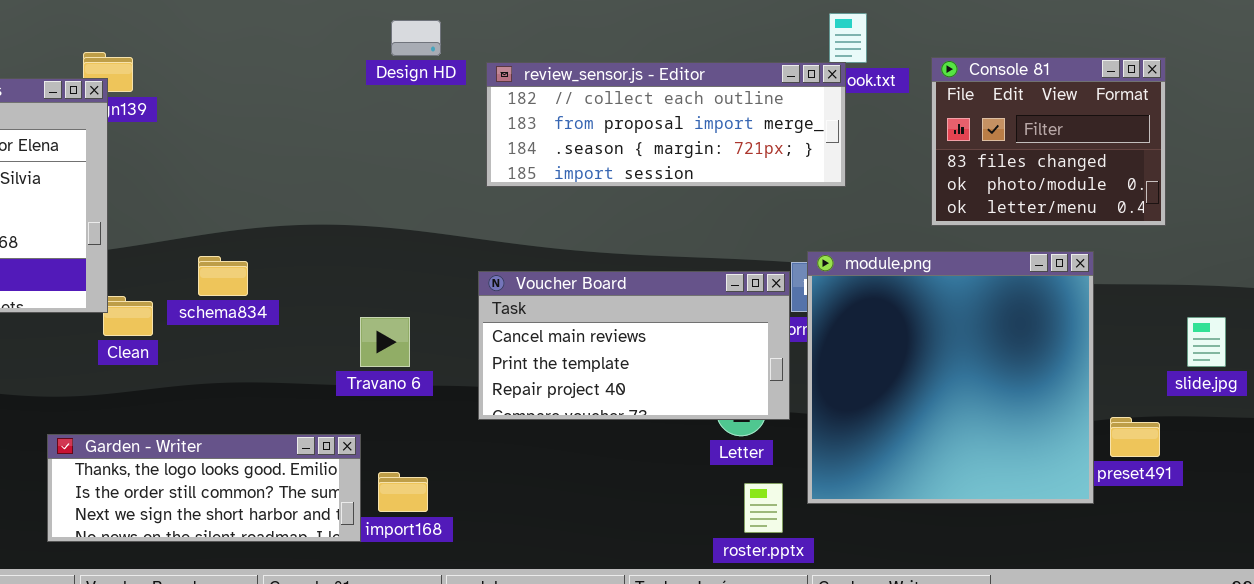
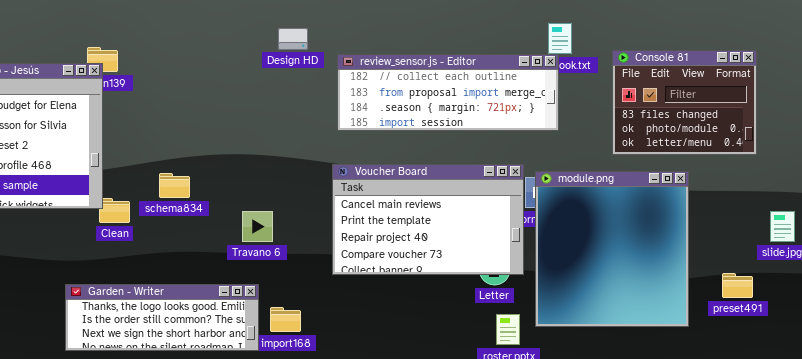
module.png: [807,251,1094,504] -> [535,171,689,327], resized
Voucher Board: [478,271,790,420] -> [332,164,524,275], resized
Travano 6: [360,317,410,367] -> [242,211,273,242], moved

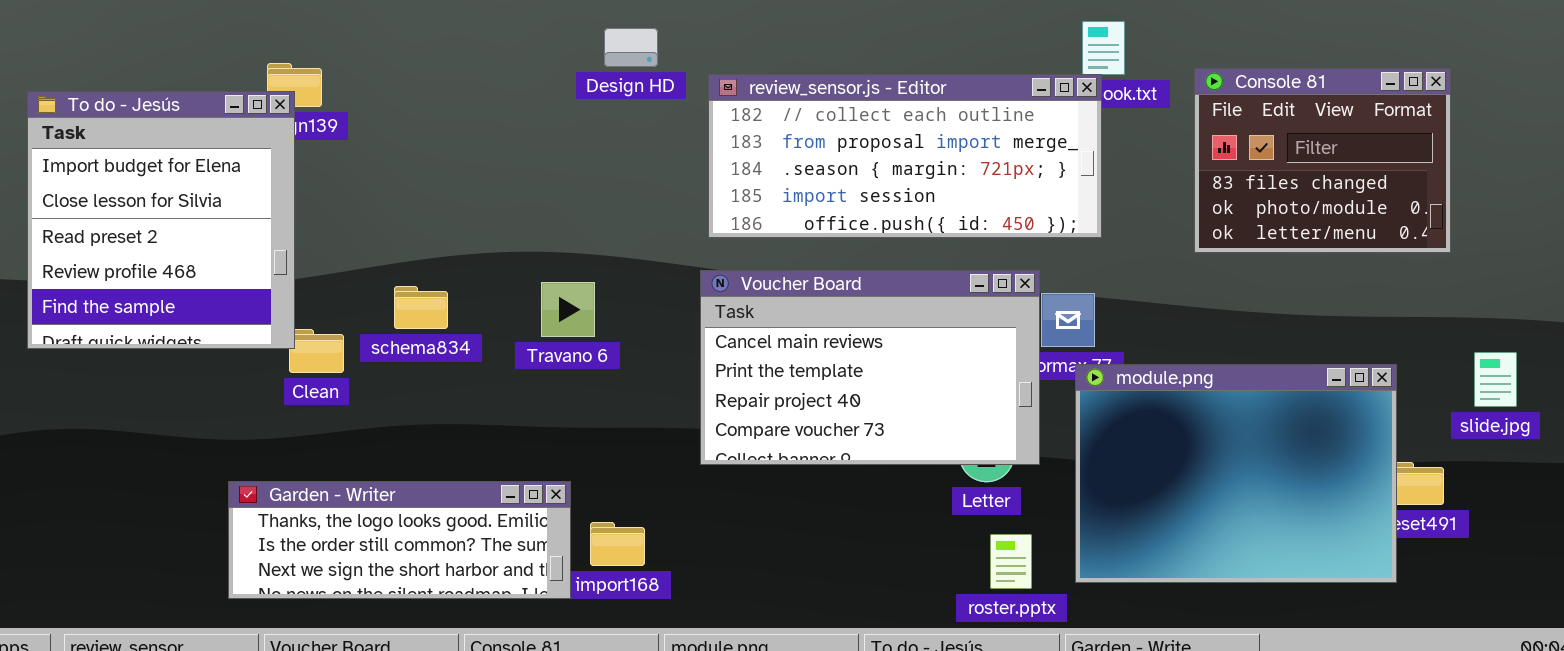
review_sensor.js - Editor: [337,54,559,131] -> [708,74,1102,238], resized
module.png: [535,171,689,327] -> [1075,364,1397,583], moved, resized
Travano 6: [242,211,273,242] -> [541,282,595,337], moved

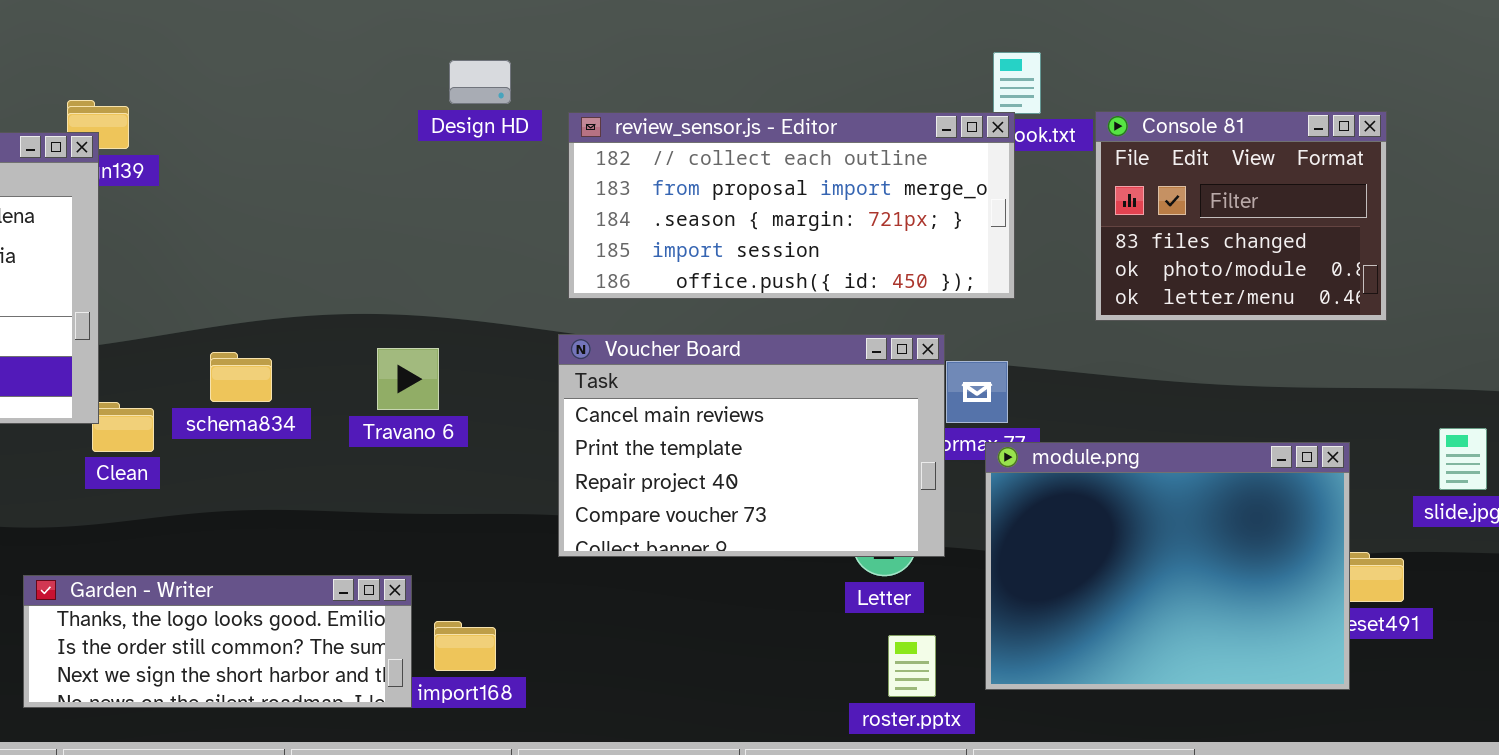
Console 81: [1194,68,1451,253] -> [1095,111,1387,321], moved

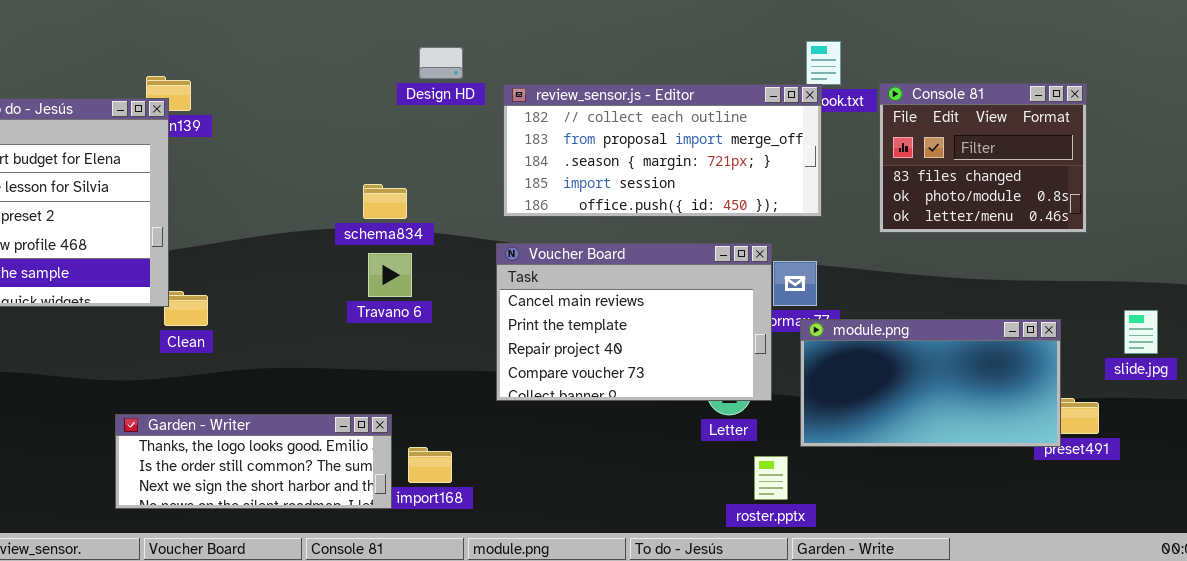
schema834: [210,352,272,402] -> [363,184,407,219], moved
module.png: [985,442,1350,690] -> [800,319,1061,447], resized
roster.pptx: [888,635,936,697] -> [754,456,788,500], moved

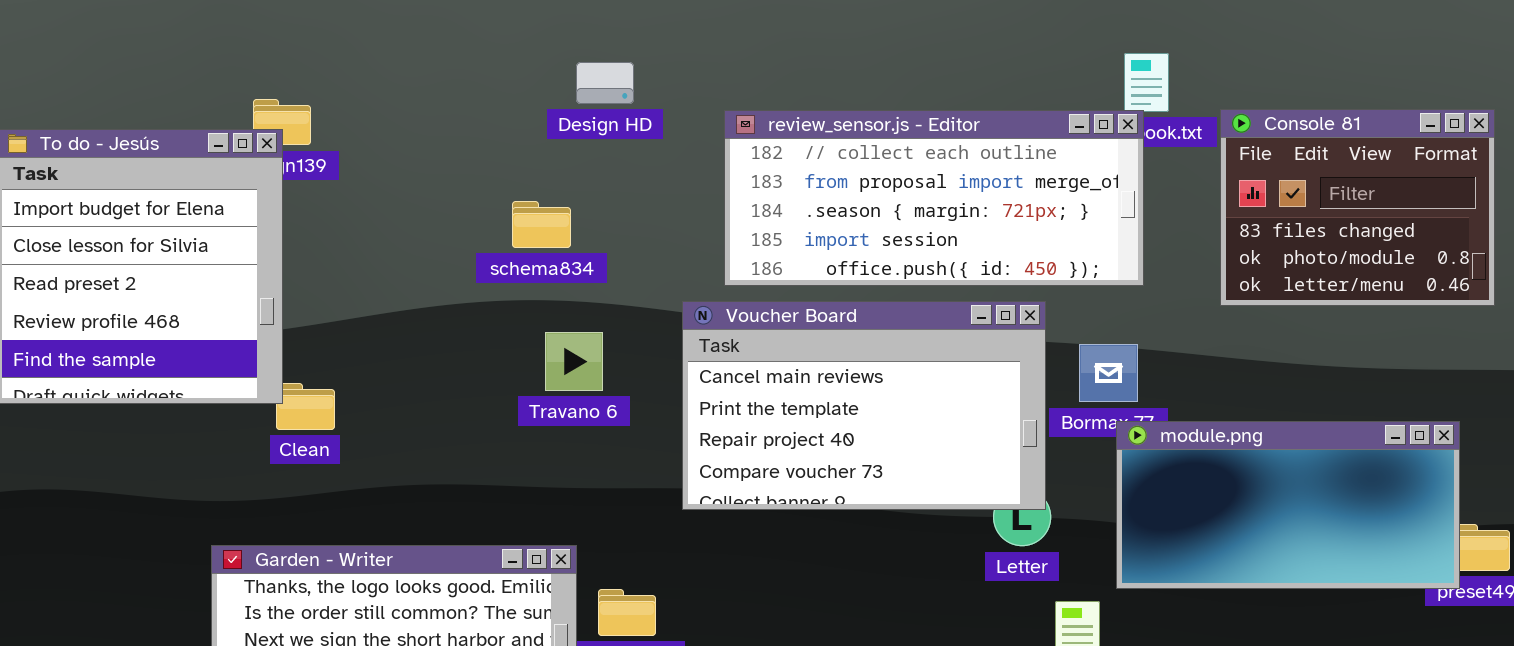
Design HD: [419,47,463,79] -> [576,62,634,104], moved
schema834: [363,184,407,219] -> [512,201,571,248], moved
Voucher Board: [496,243,772,401] -> [682,301,1046,510], moved

